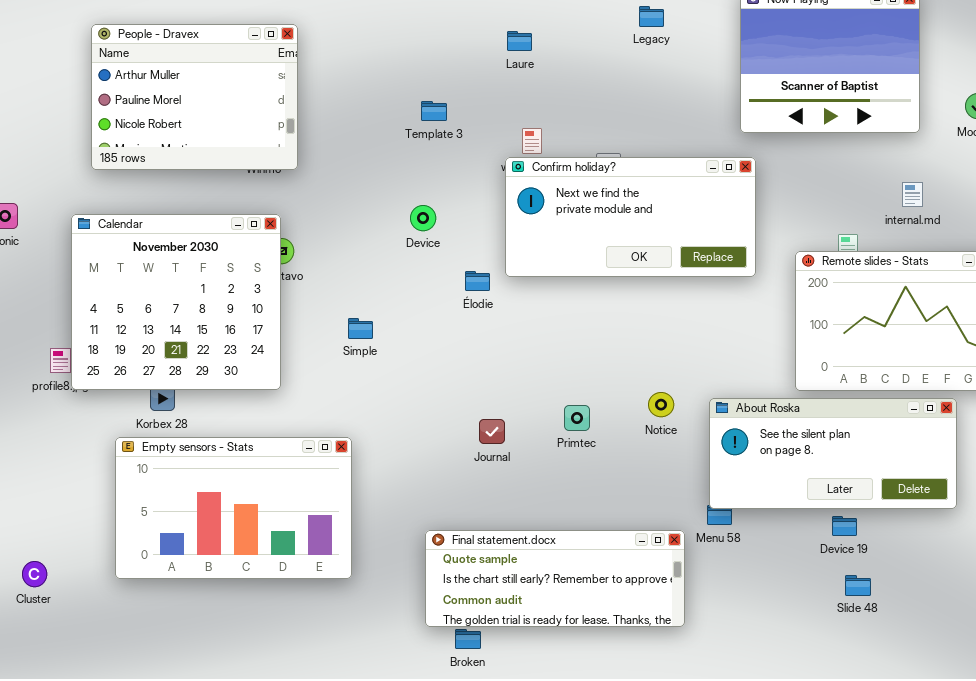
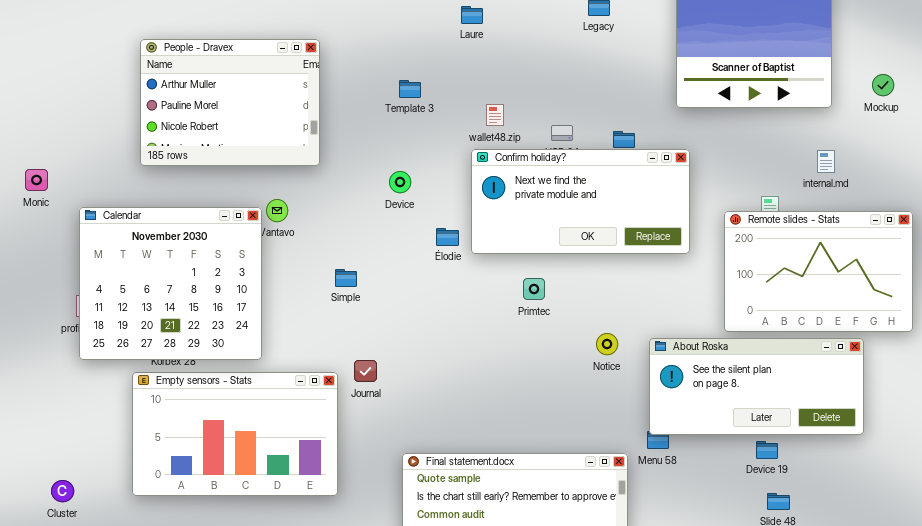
People - Dravex: [91,24,298,170] -> [140,39,320,166], moved
Laure: [507,31,532,51] -> [461,6,483,24], moved
Confirm holiday?: [505,157,756,277] -> [471,149,690,254], moved
Calendar: [71,214,281,390] -> [79,207,262,360], moved
Primtec: [564,405,590,431] -> [523,278,545,300], moved
Journal: [479,419,505,444] -> [354,360,377,382], moved

